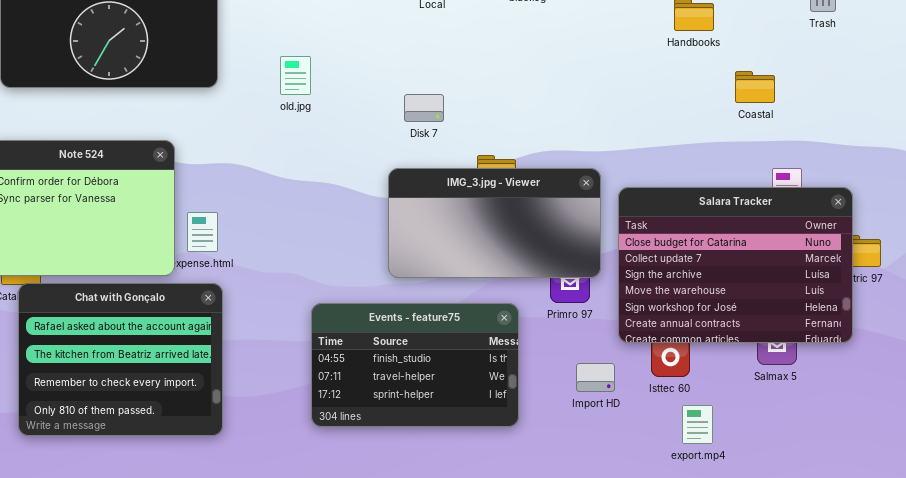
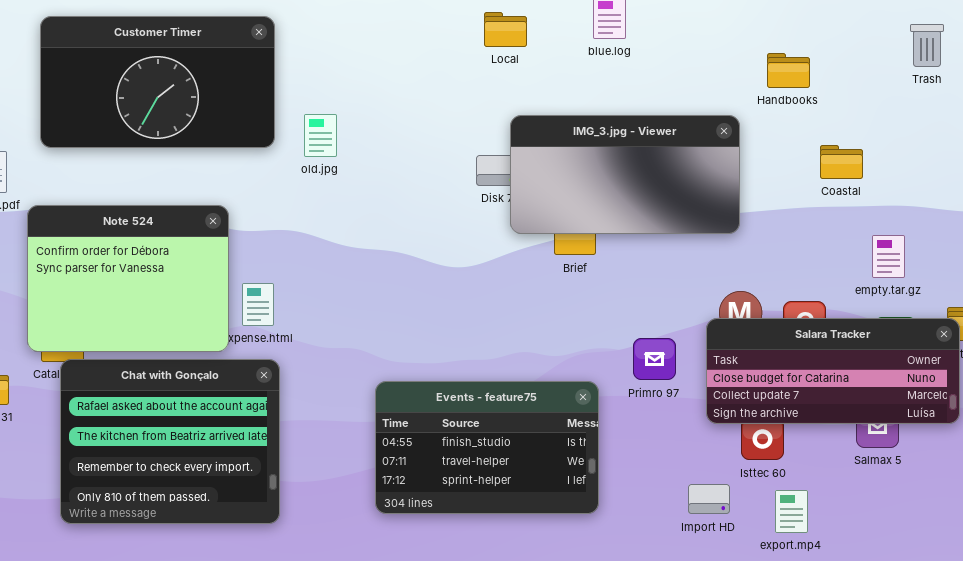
old.jpg: [280,56,311,95] -> [304,114,337,157], moved
Coastal: [735,71,775,103] -> [820,145,863,179], moved
IMG_3.jpg - Viewer: [388,168,601,278] -> [510,115,740,234], moved
Salara Tracker: [618,187,853,343] -> [706,318,960,424], resized
Import HD: [576,363,615,392] -> [688,484,730,514], moved

